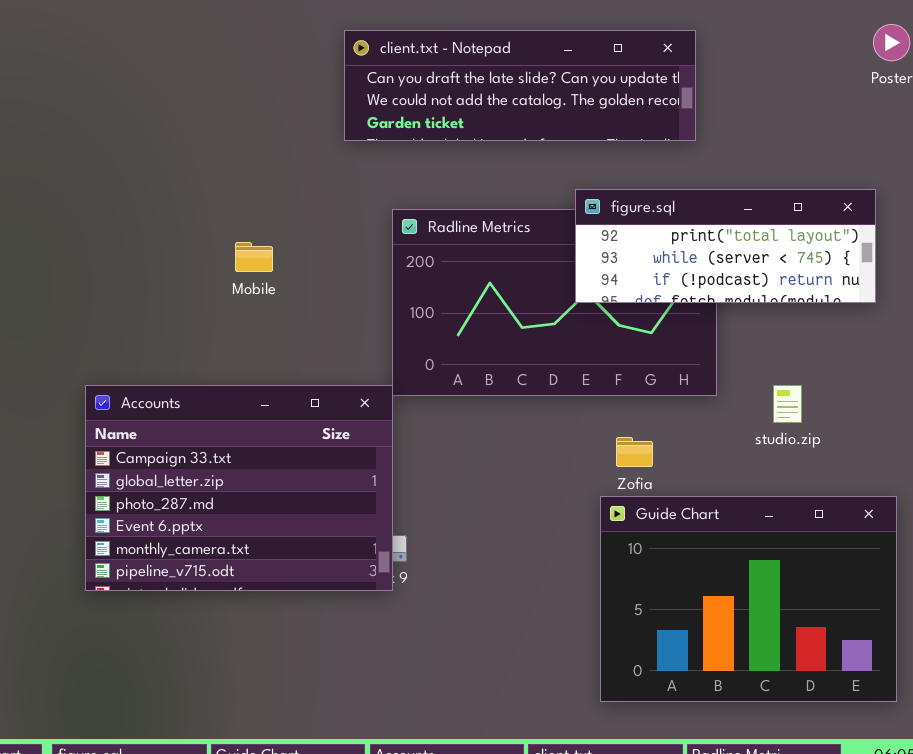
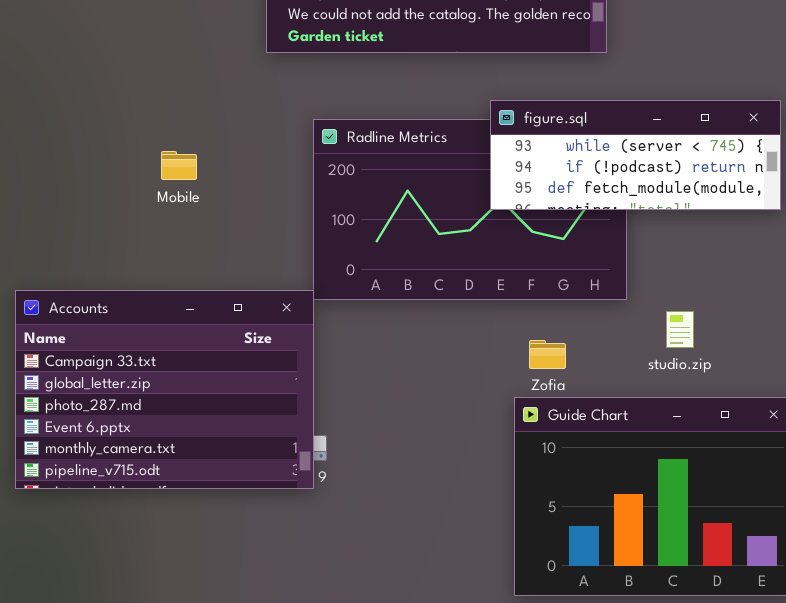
figure.sql: [575,189,876,303] -> [490,100,781,210], scrolled down 1 row
studio.zip: [773,385,802,423] -> [666,311,694,348], moved

